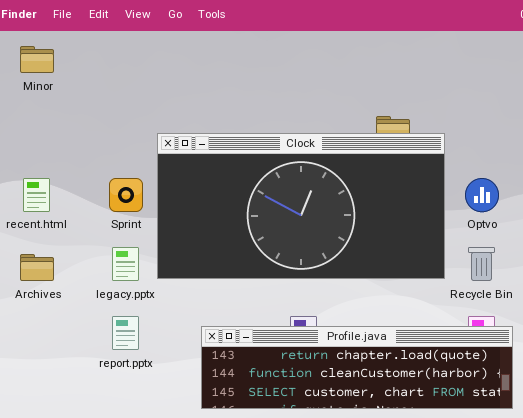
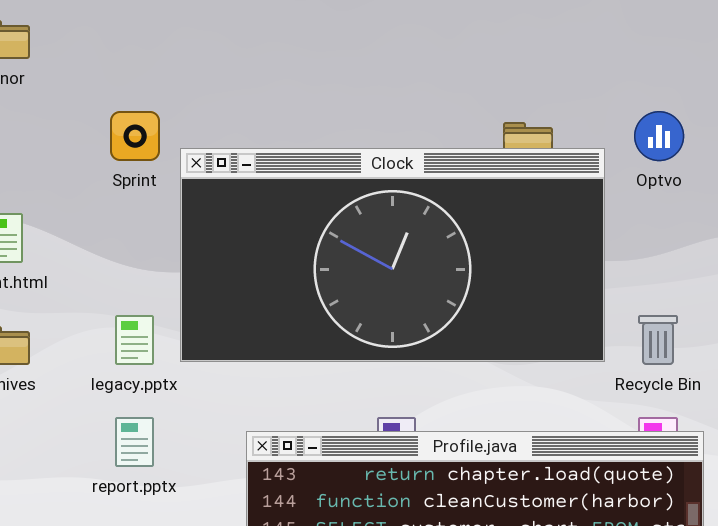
Sprint: [109,178,143,212] -> [110,111,160,161], moved
Optvo: [465,178,499,212] -> [634,111,684,161], moved

